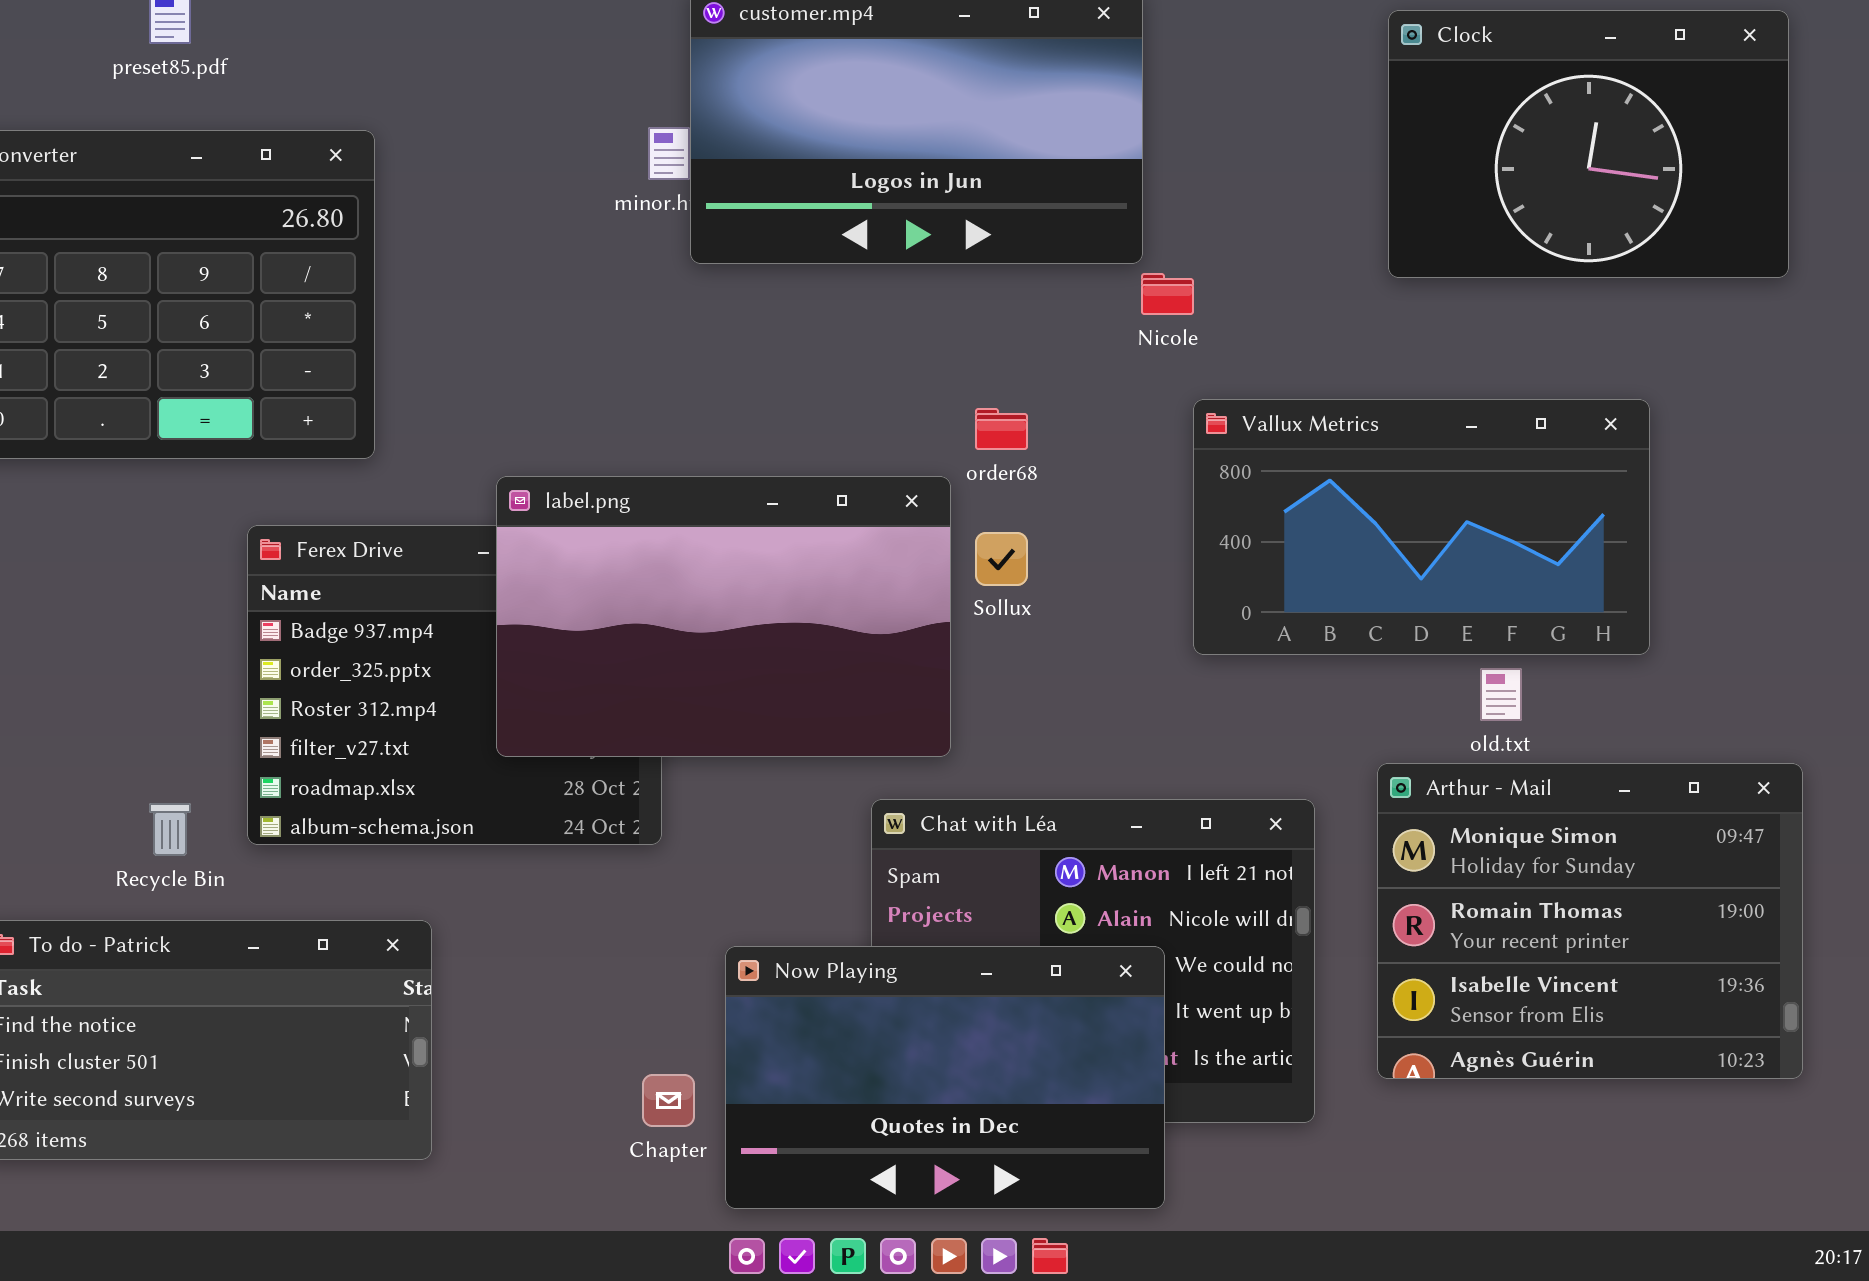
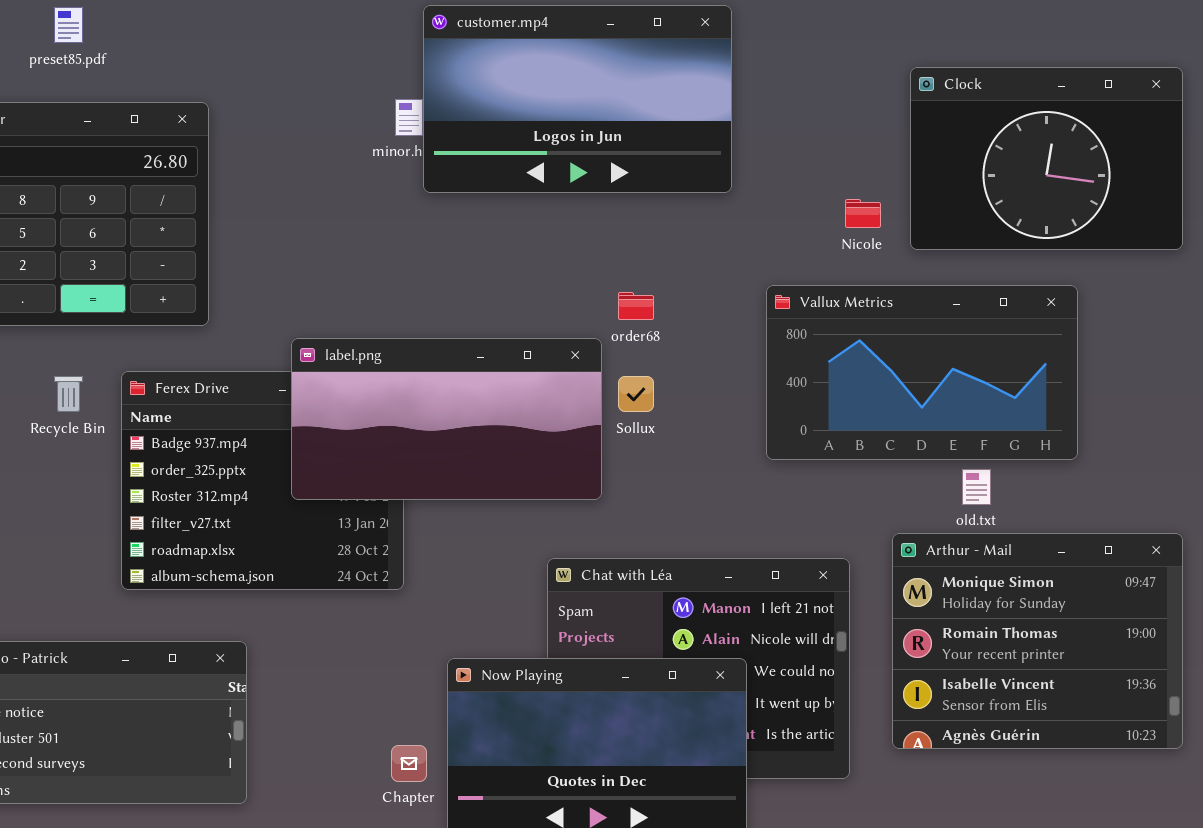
Clock: [1388,10,1789,278] -> [910,67,1183,250], moved
Nicole: [1141,273,1194,315] -> [845,199,881,228], moved
label.png: [496,476,951,757] -> [291,338,602,500], resized
Recycle Bin: [149,803,191,856] -> [54,376,83,412], moved

